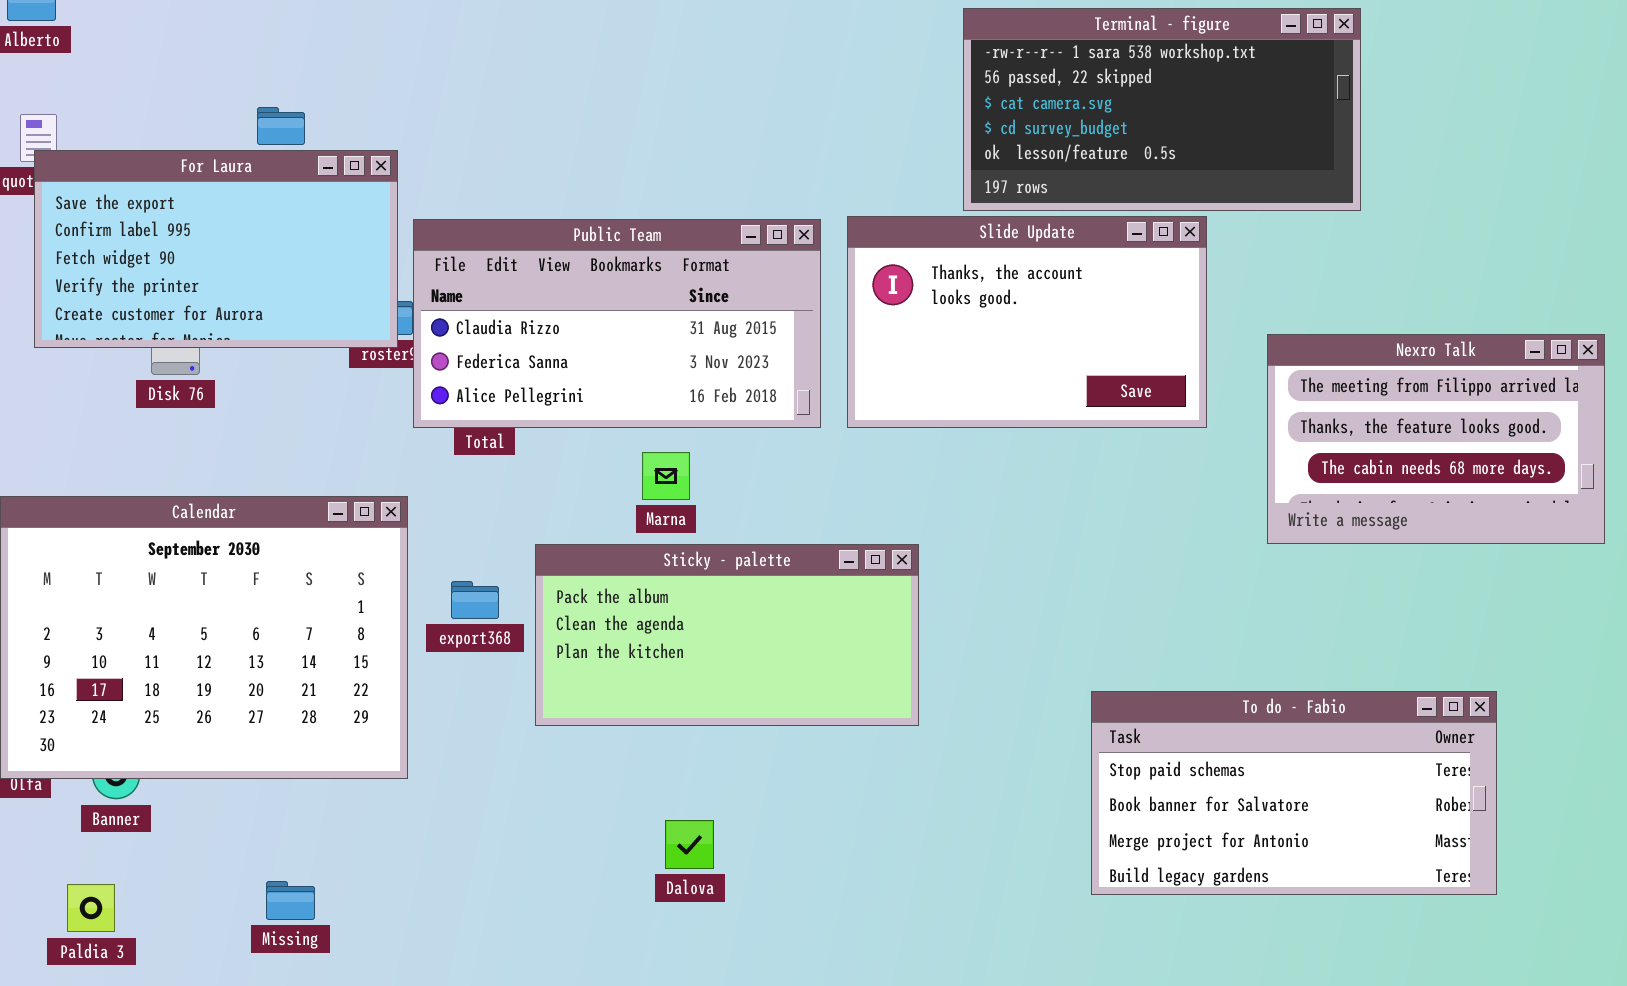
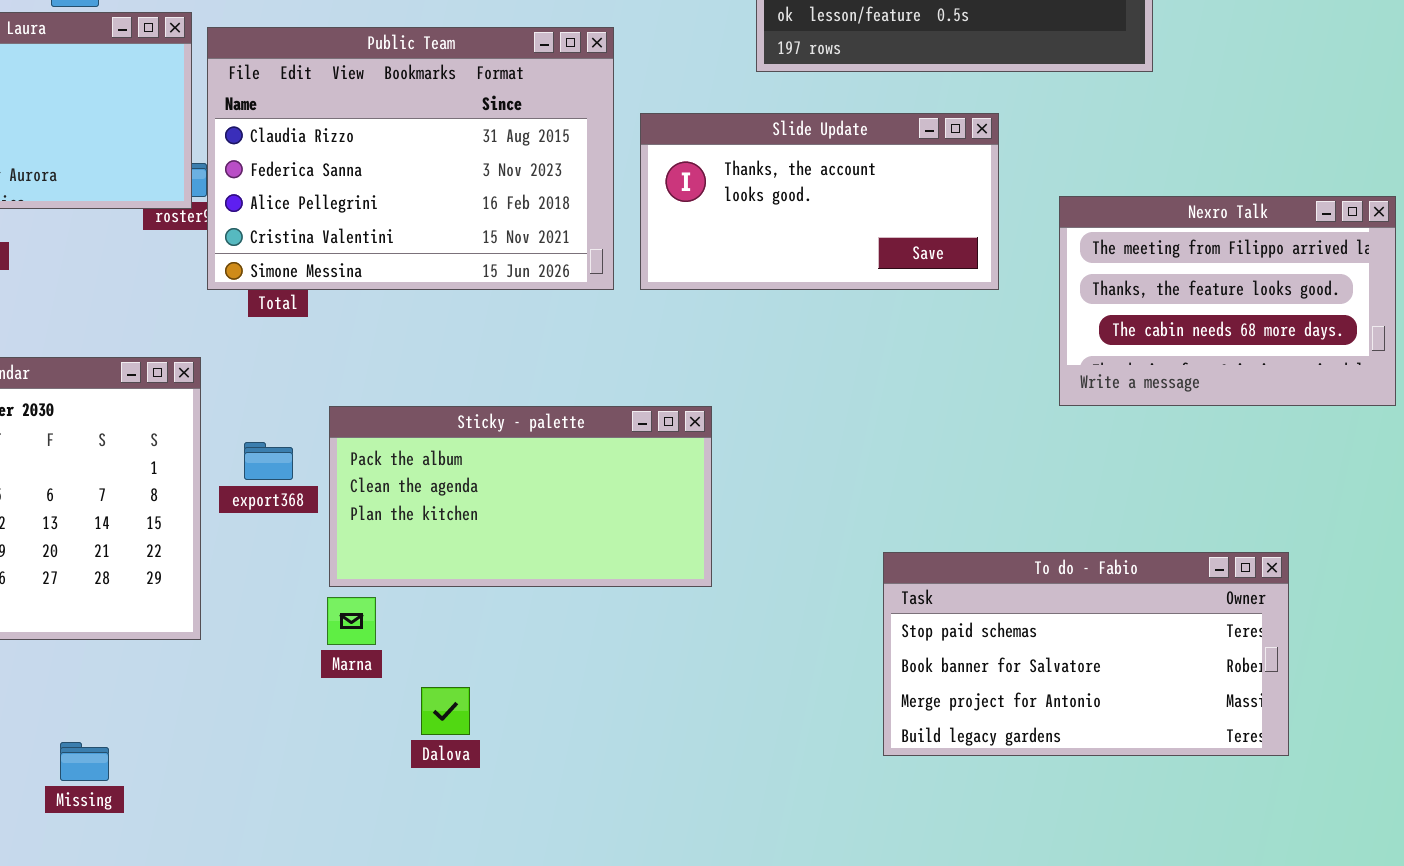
Slide Update: [847,216,1207,428] -> [640,113,999,290], resized
Public Team: [413,219,821,428] -> [207,27,614,290], resized
Marna: [642,452,690,500] -> [327,597,376,645], moved
Dalova: [665,820,714,869] -> [421,687,470,735], moved

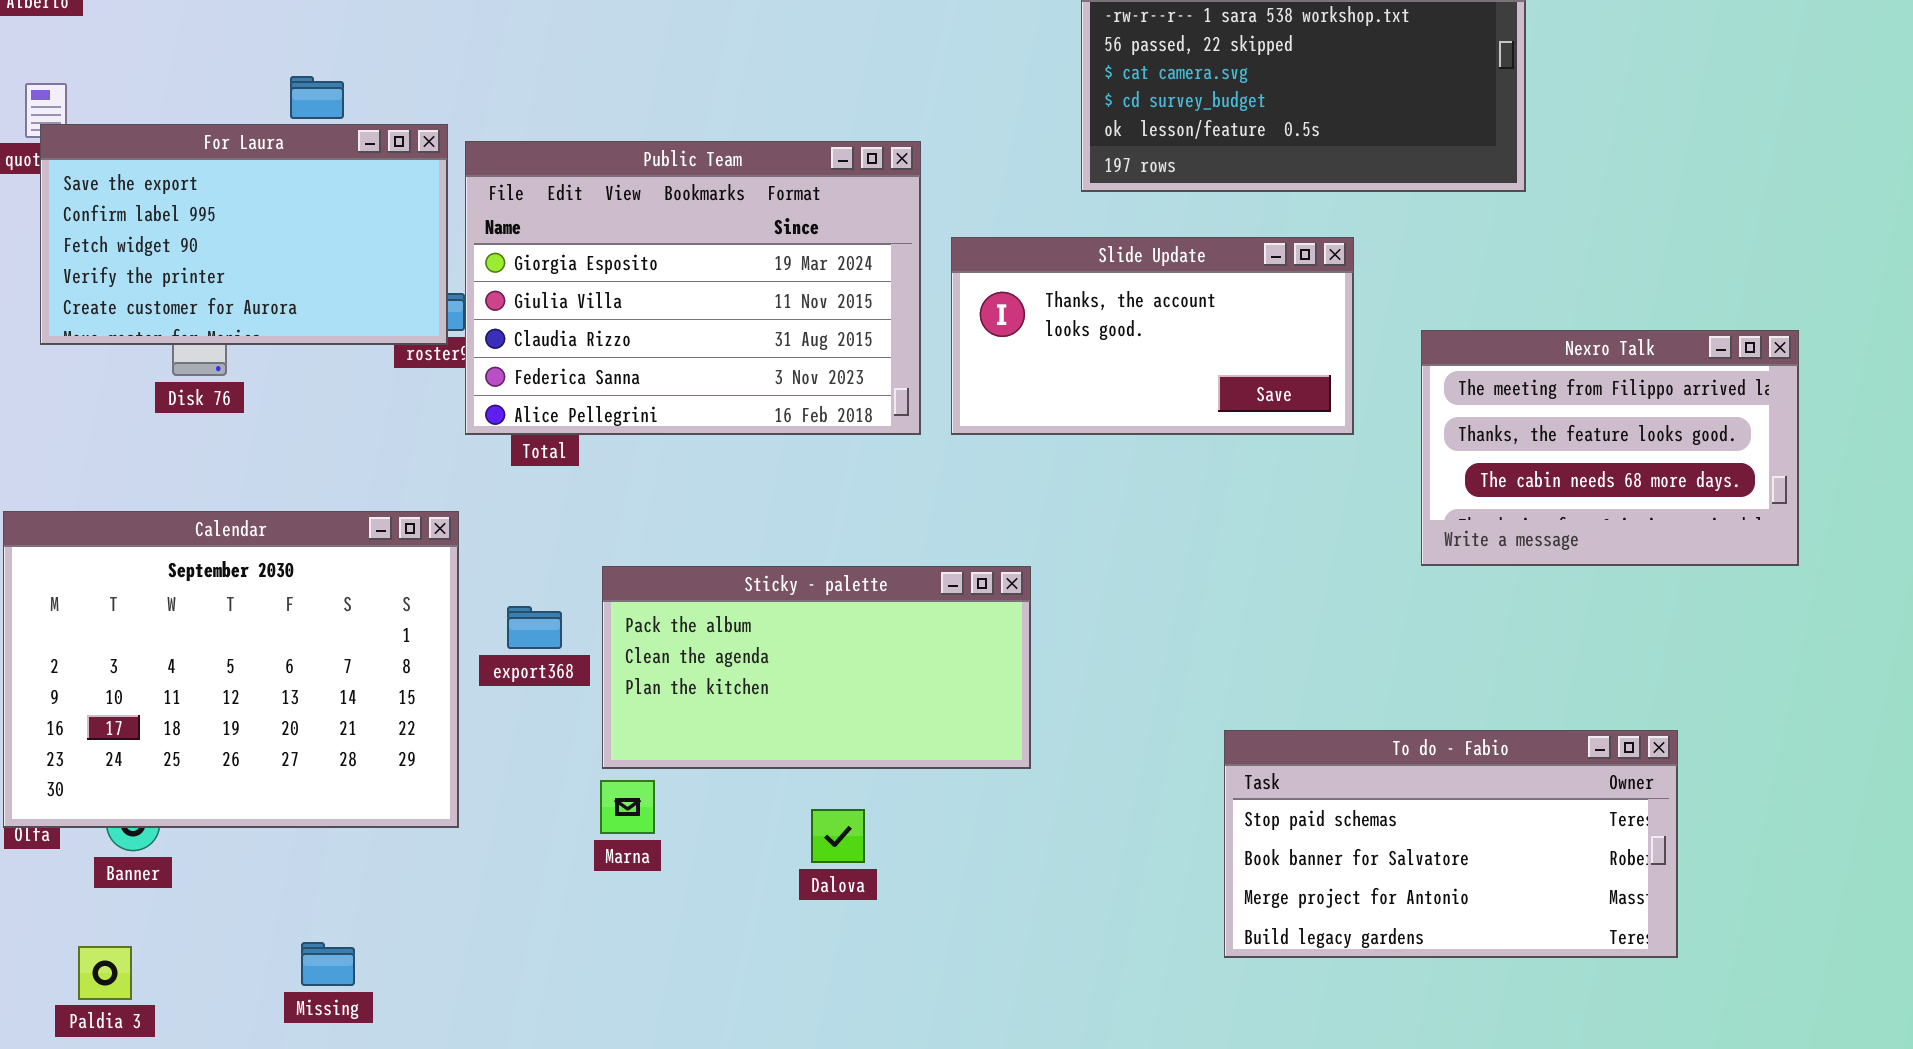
Public Team: [207,27,614,290] -> [465,141,921,435], scrolled up 2 rows
Dalova: [421,687,470,735] -> [811,809,865,863], moved

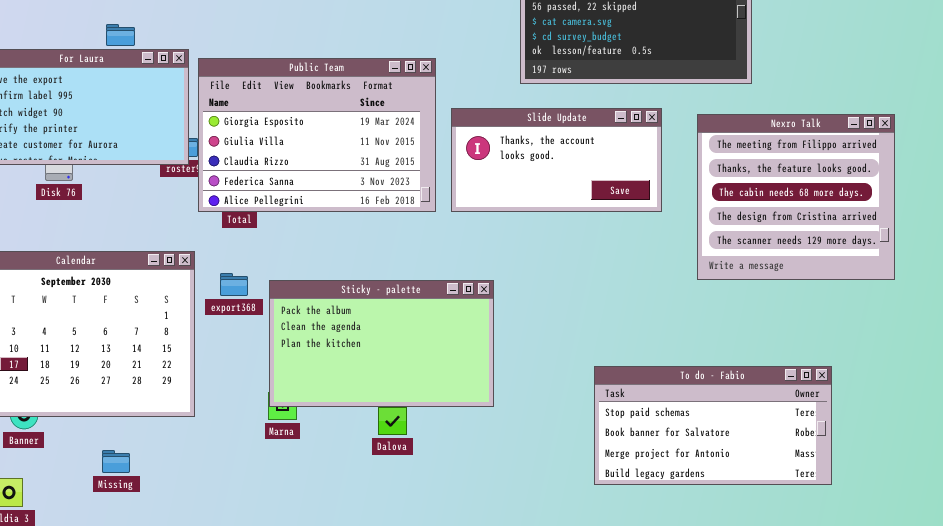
Nexro Talk: [1421,330,1799,566] -> [697,114,895,280], resized
Sticky - palette: [602,566,1031,769] -> [269,280,494,407], resized
export368: [507,606,562,649] -> [220,273,248,296], moved
Missing: [301,942,355,986] -> [102,450,130,473], moved

